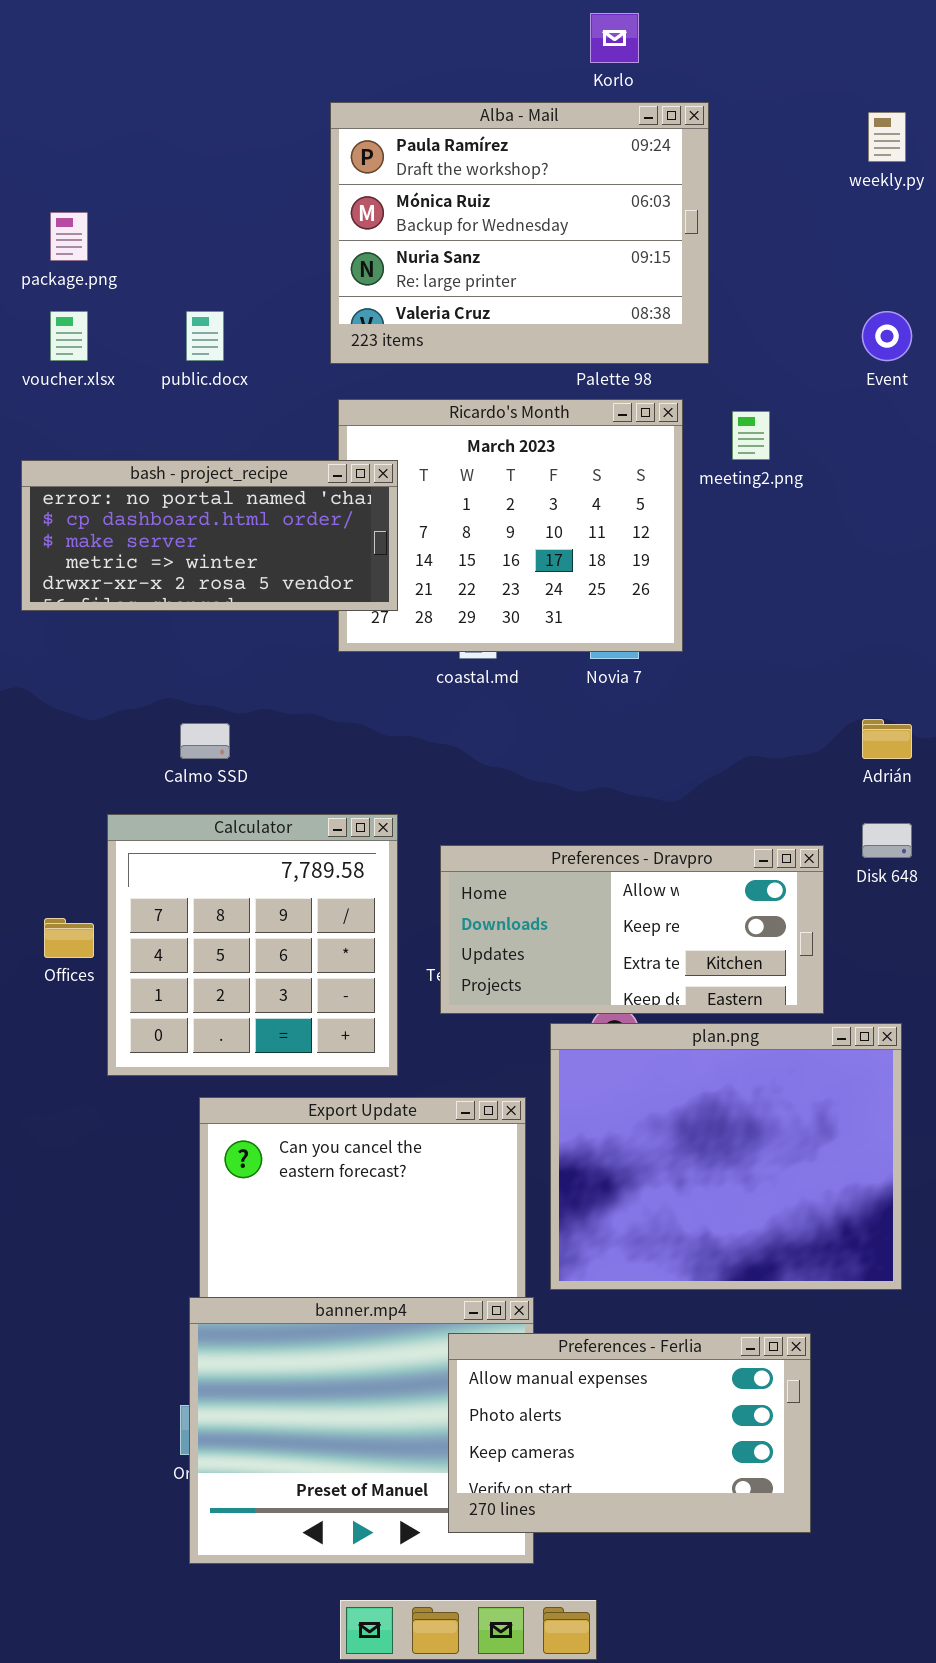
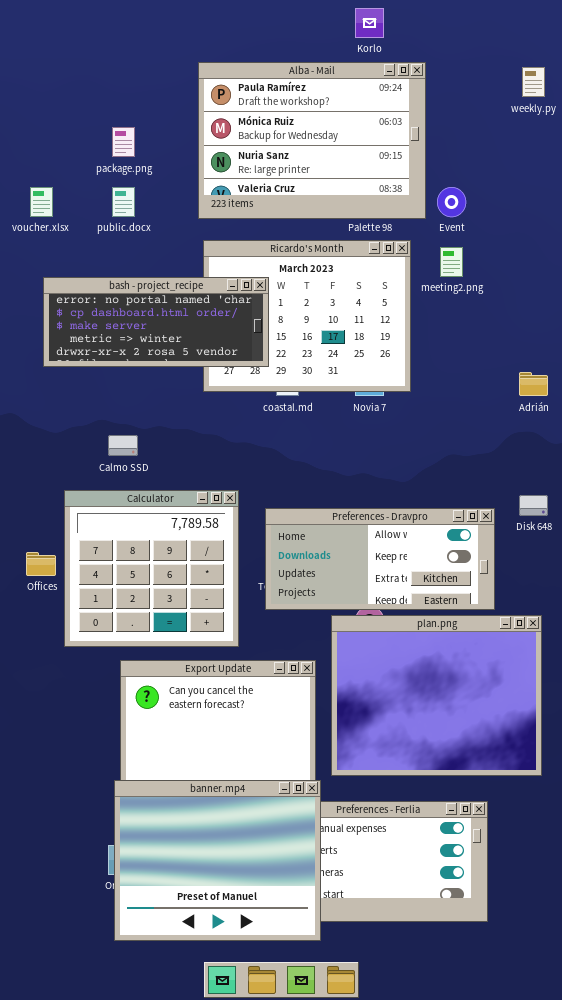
package.png: [50,212,88,261] -> [112,127,135,157], moved
Event: [862,311,912,361] -> [437,187,466,217], moved
bash - project_recipe: [21,460,398,611] -> [43,277,269,367], moved
Adrián: [862,719,912,759] -> [519,372,548,396], moved
banner.mp4: [189,1297,534,1564] -> [114,780,321,941], raised

